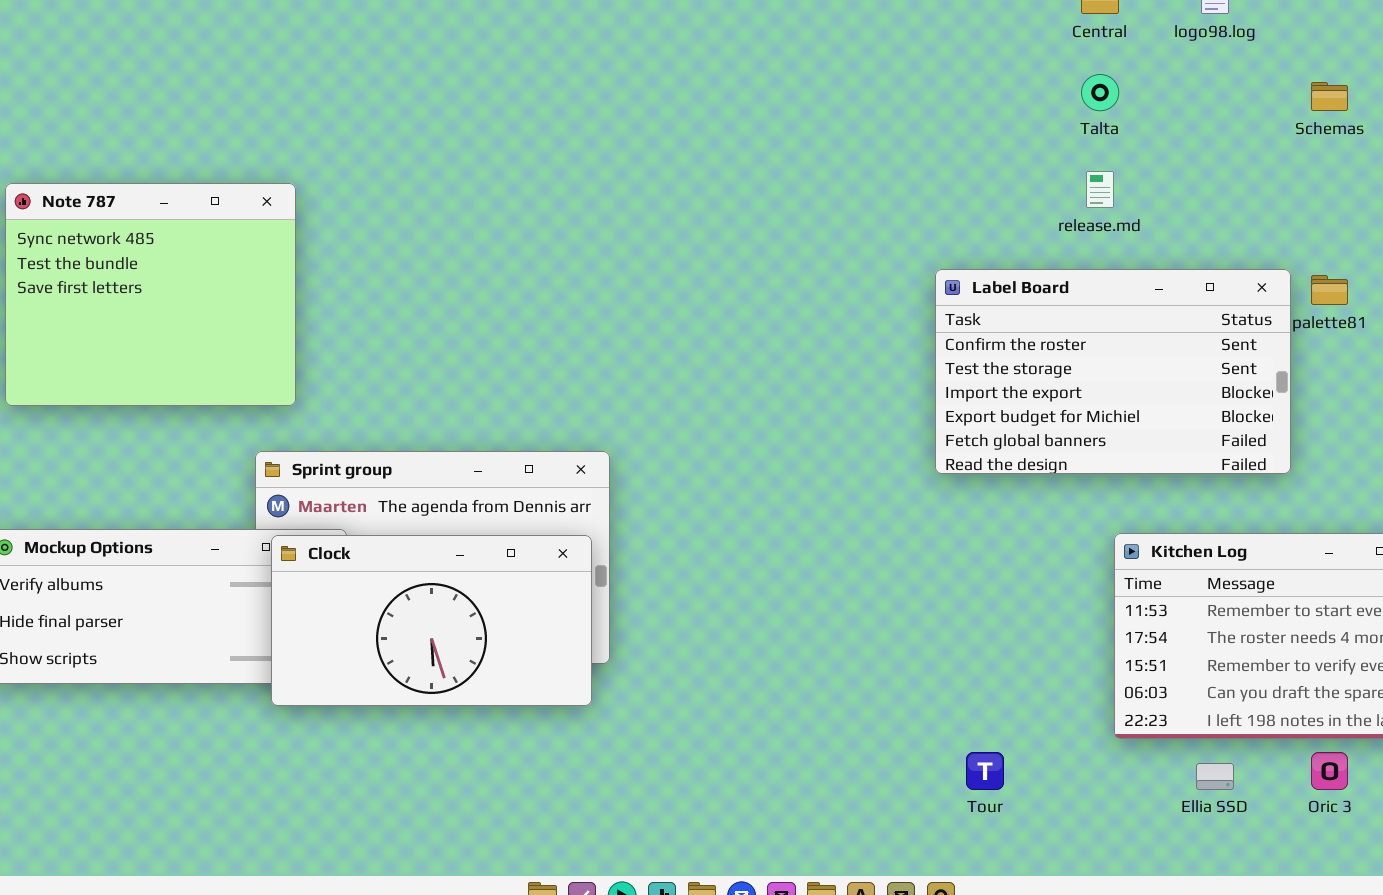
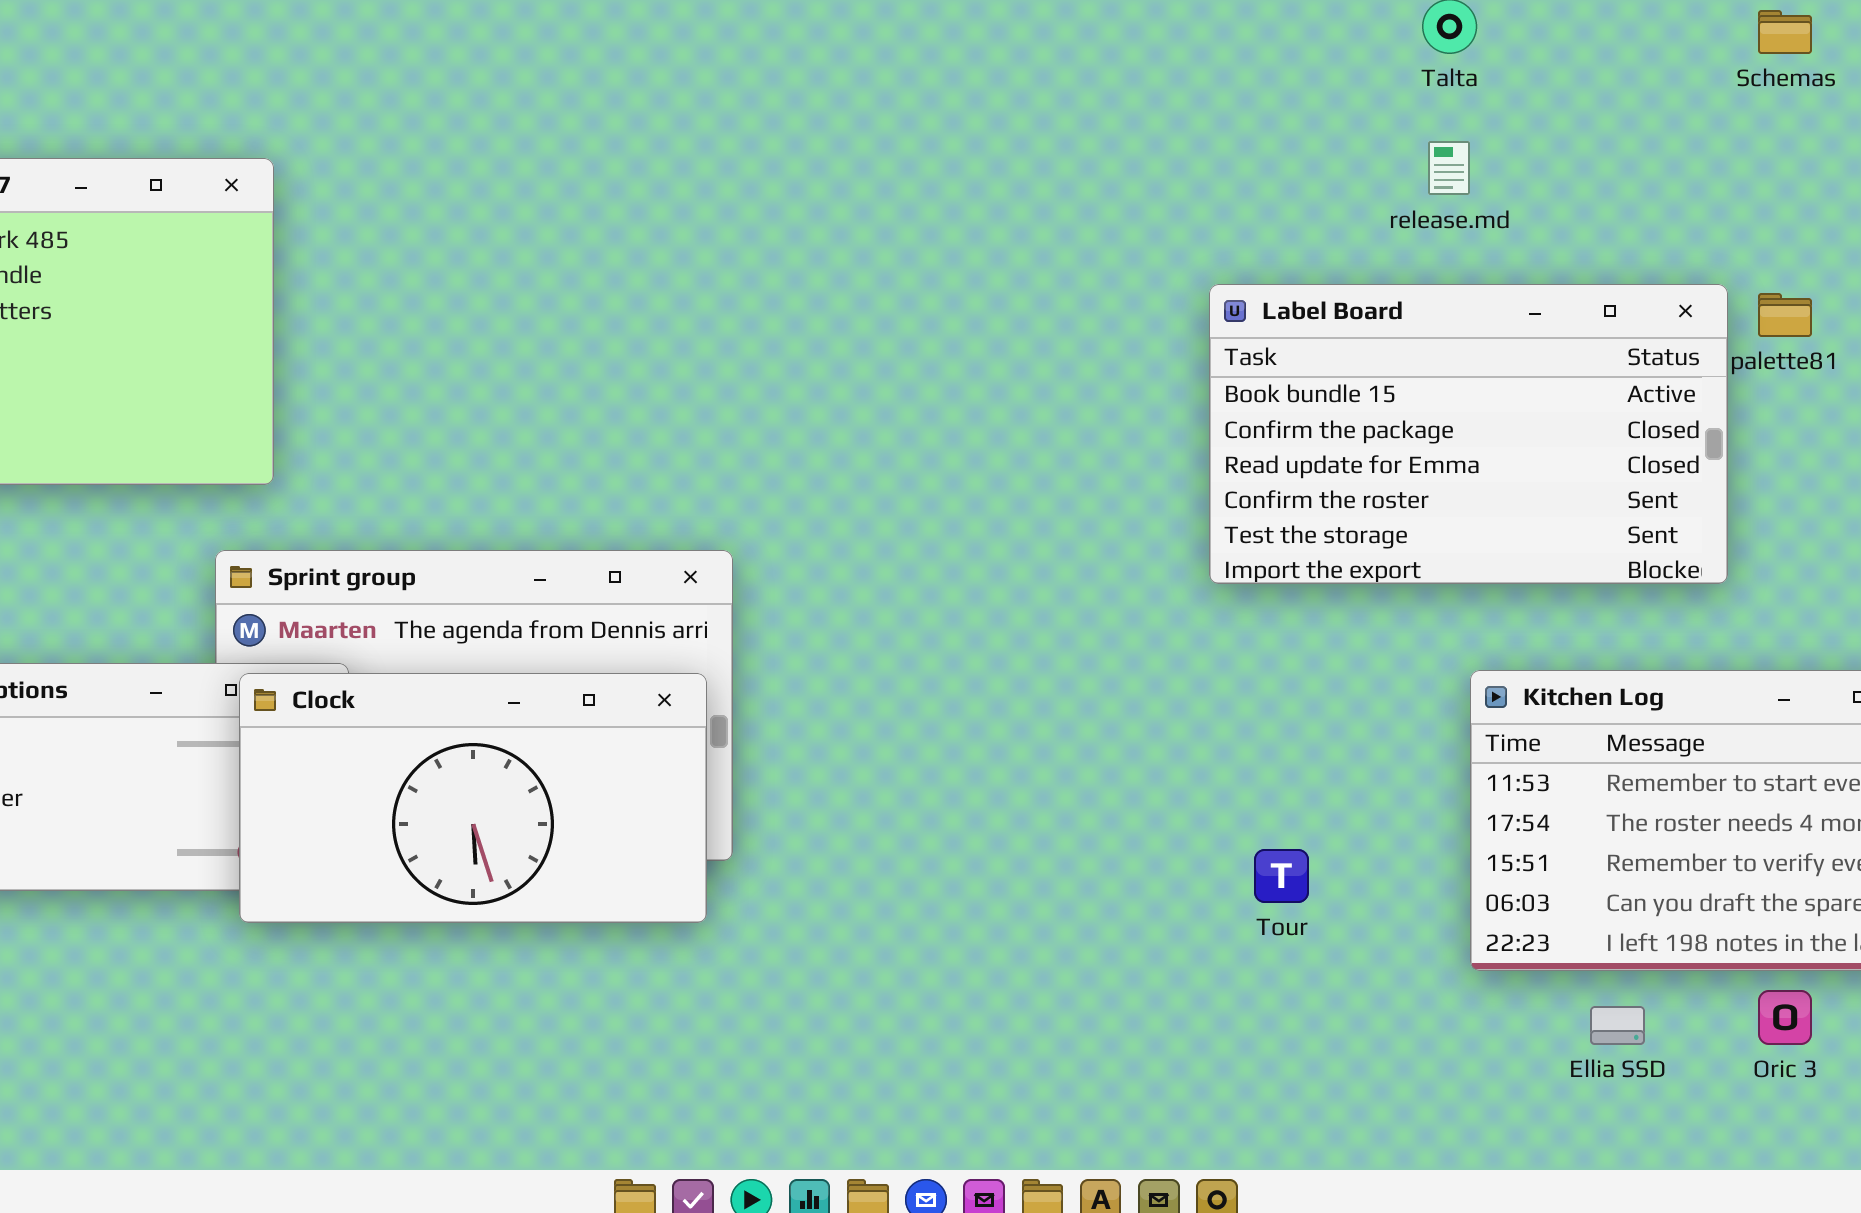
Label Board: [935,269,1291,474] -> [1209,284,1728,584], scrolled up 3 rows
Tour: [966,752,1004,790] -> [1254,849,1309,903], moved

